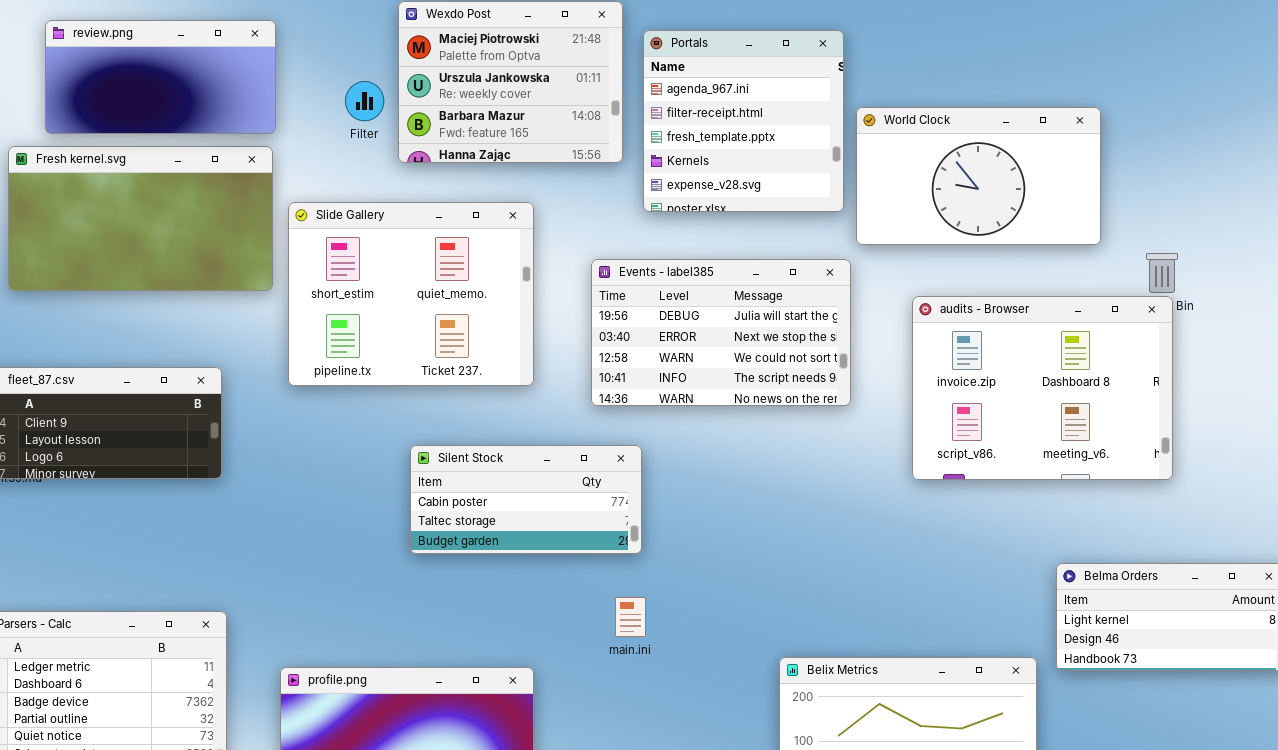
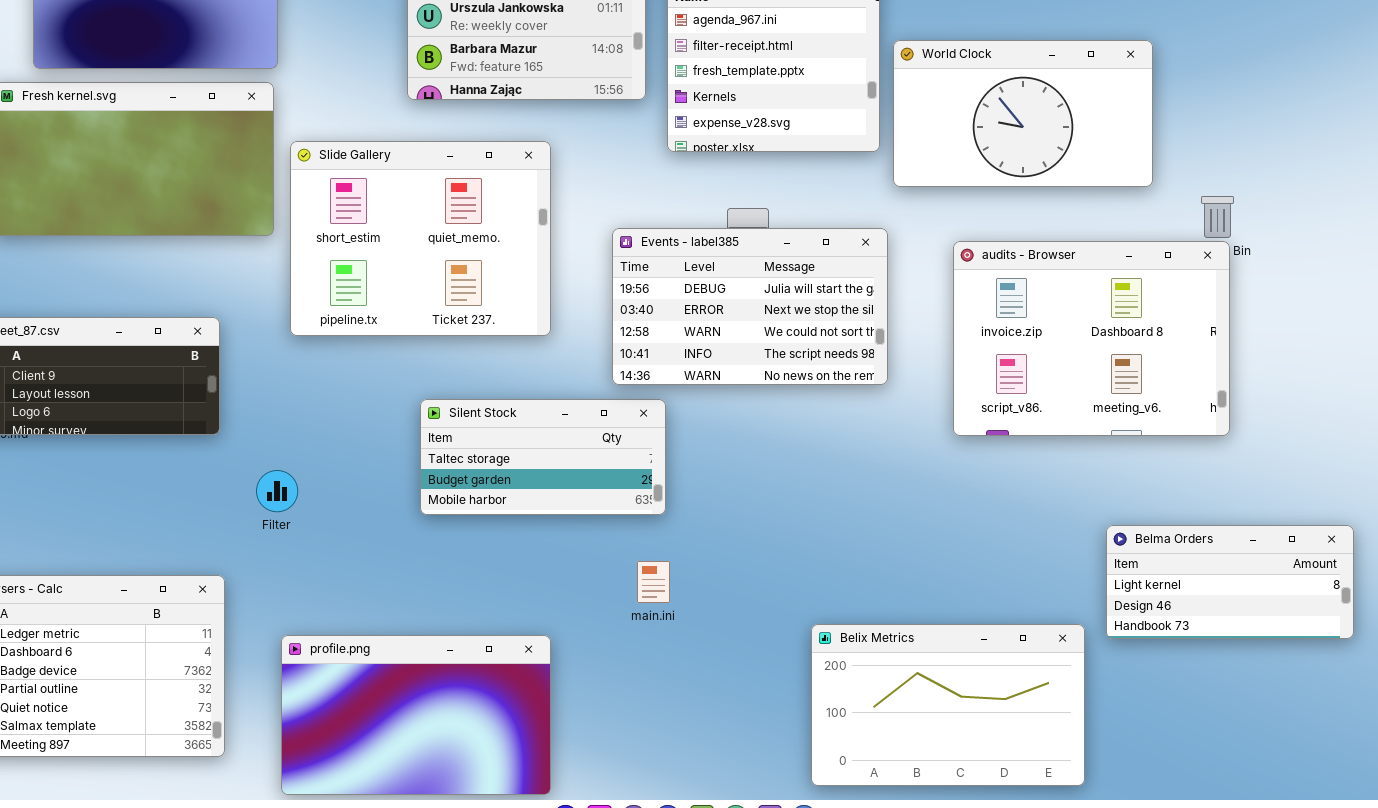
Filter: [345,81,384,121] -> [256,470,298,512], moved
Events - label385: [591,259,851,406] -> [612,228,888,385], moved
Silent Stock: [410,445,642,554] -> [420,399,666,515], scrolled down 1 row

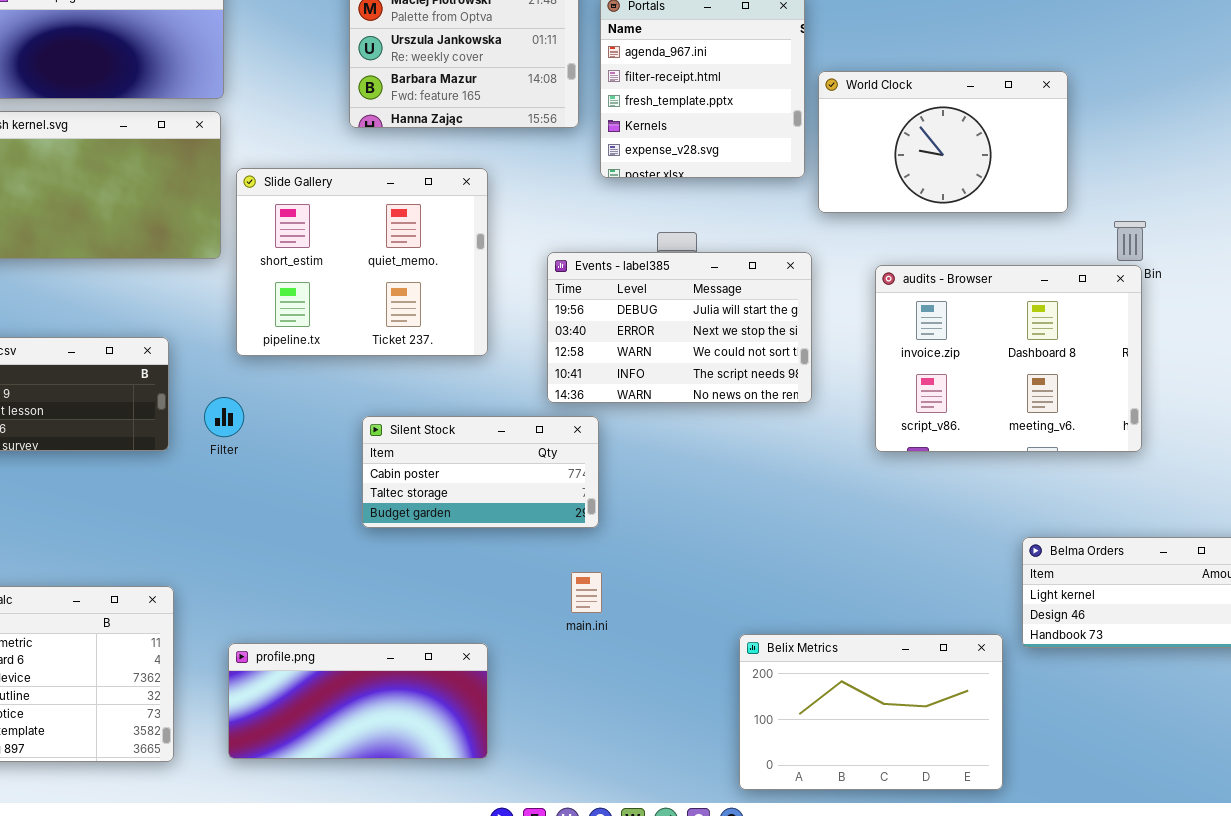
Silent Stock: [420,399,666,515] -> [362,416,599,528], scrolled up 1 row
Filter: [256,470,298,512] -> [204,397,244,437], moved
profile.png: [281,635,551,795] -> [228,643,488,759], resized

